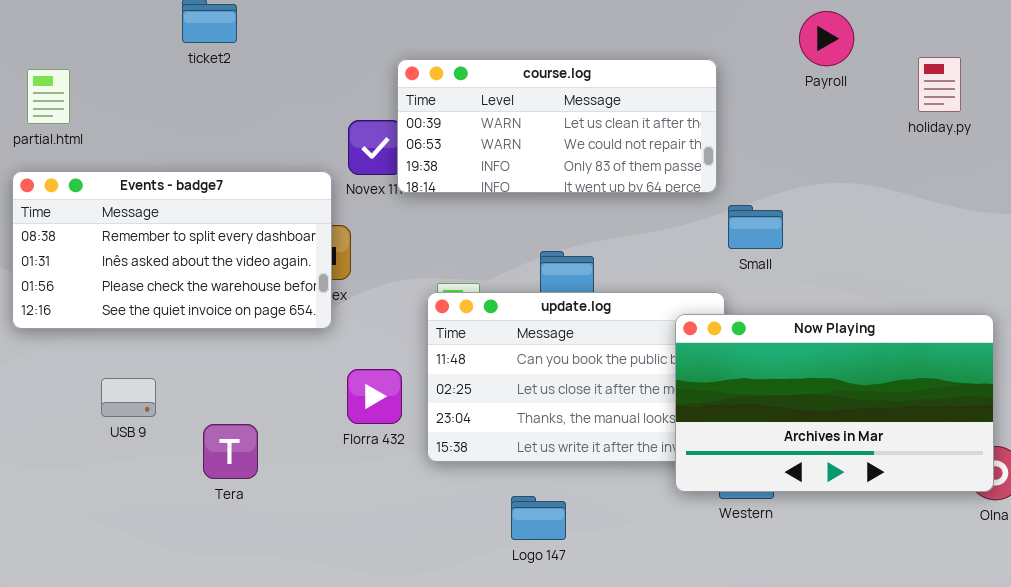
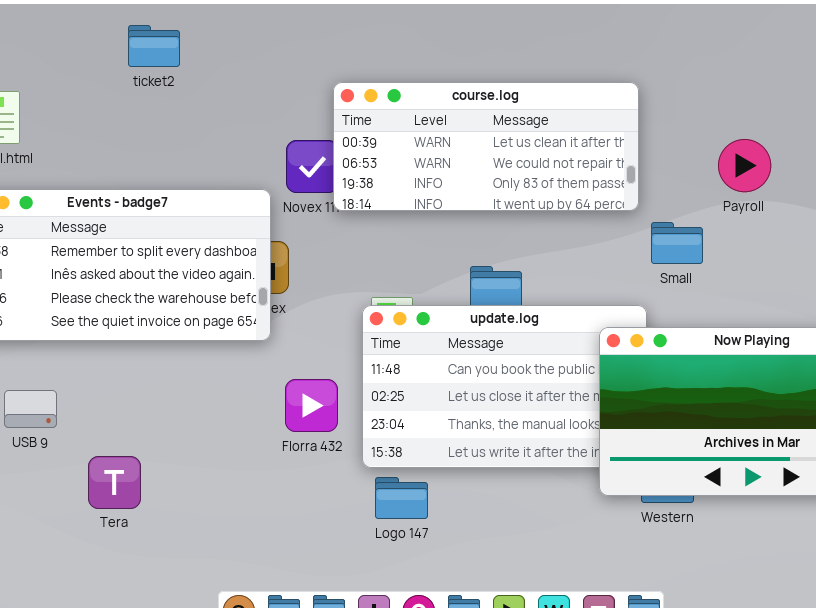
Payroll: [799,11,854,66] -> [718,139,771,192], moved
USB 9: [101,378,156,417] -> [4,390,57,428], moved
Tera: [203,424,258,479] -> [88,456,141,509], moved
Logo 147: [511,496,566,540] -> [375,477,428,519], moved

